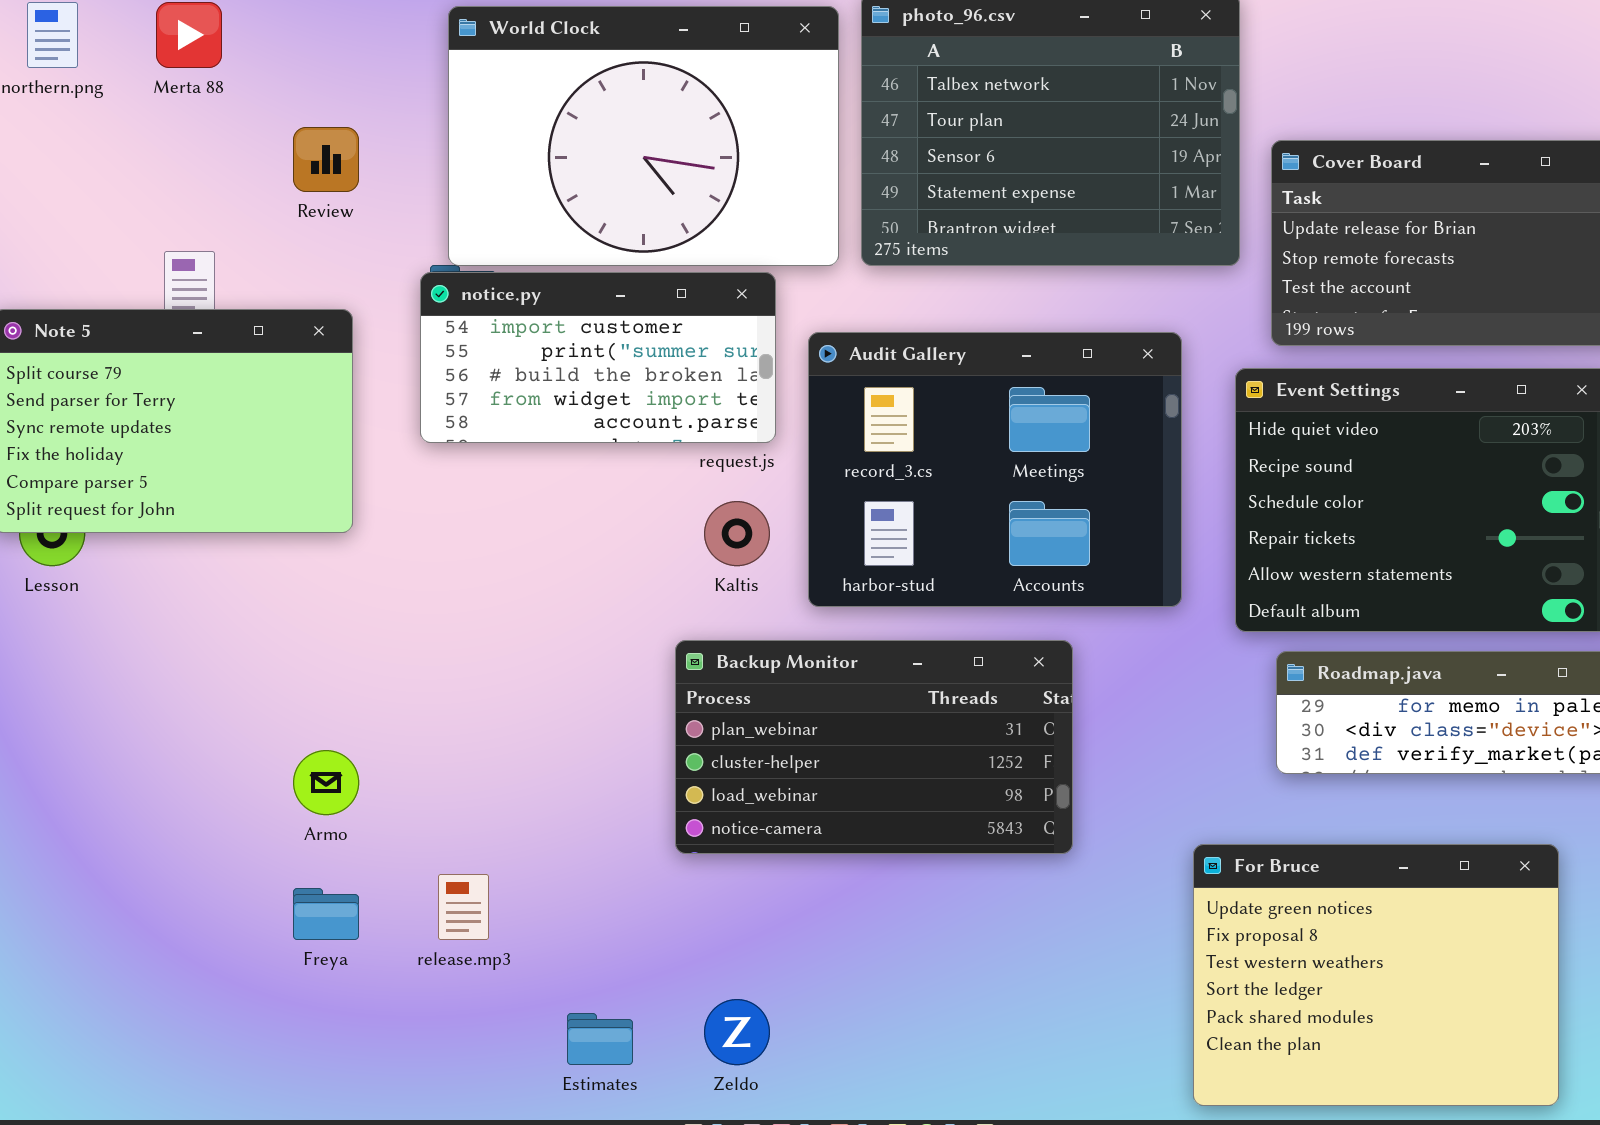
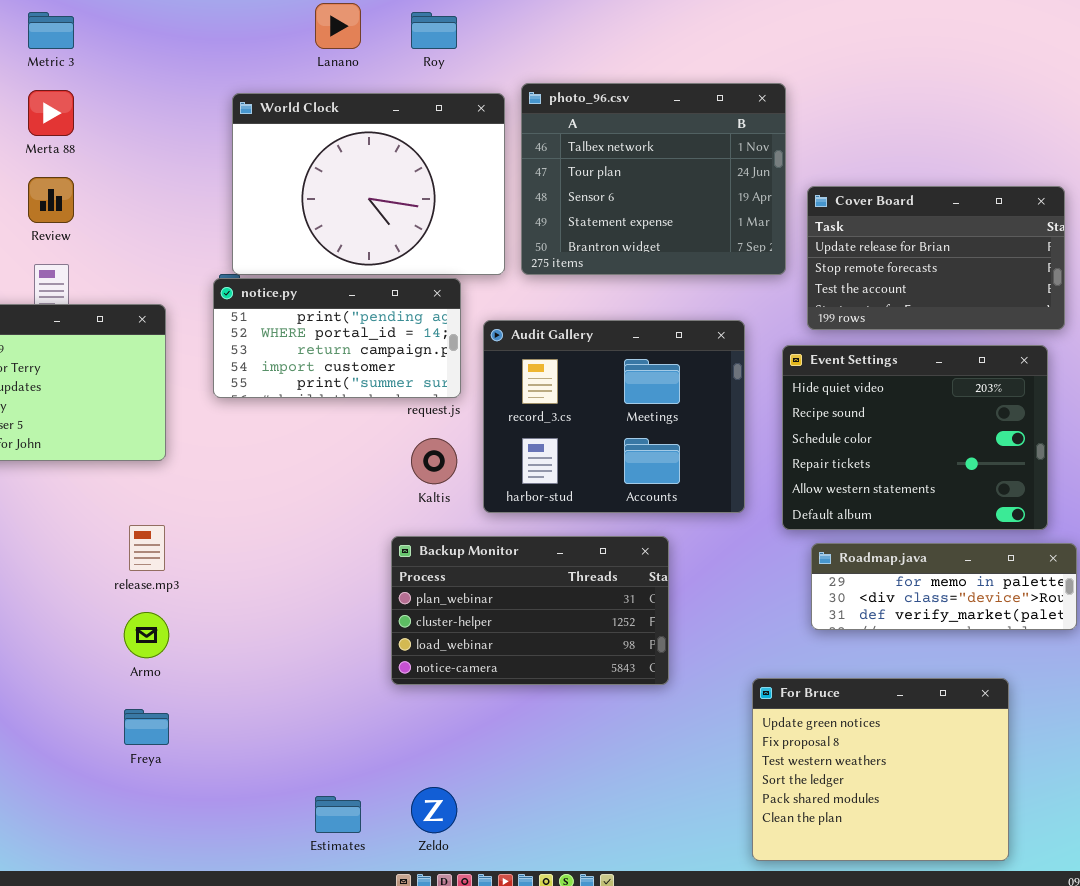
Review: [293,127,359,192] -> [28,177,74,223], moved
notice.py: [420,272,776,443] -> [213,278,461,398], scrolled up 3 rows
release.mp3: [438,874,489,940] -> [129,525,165,571], moved

